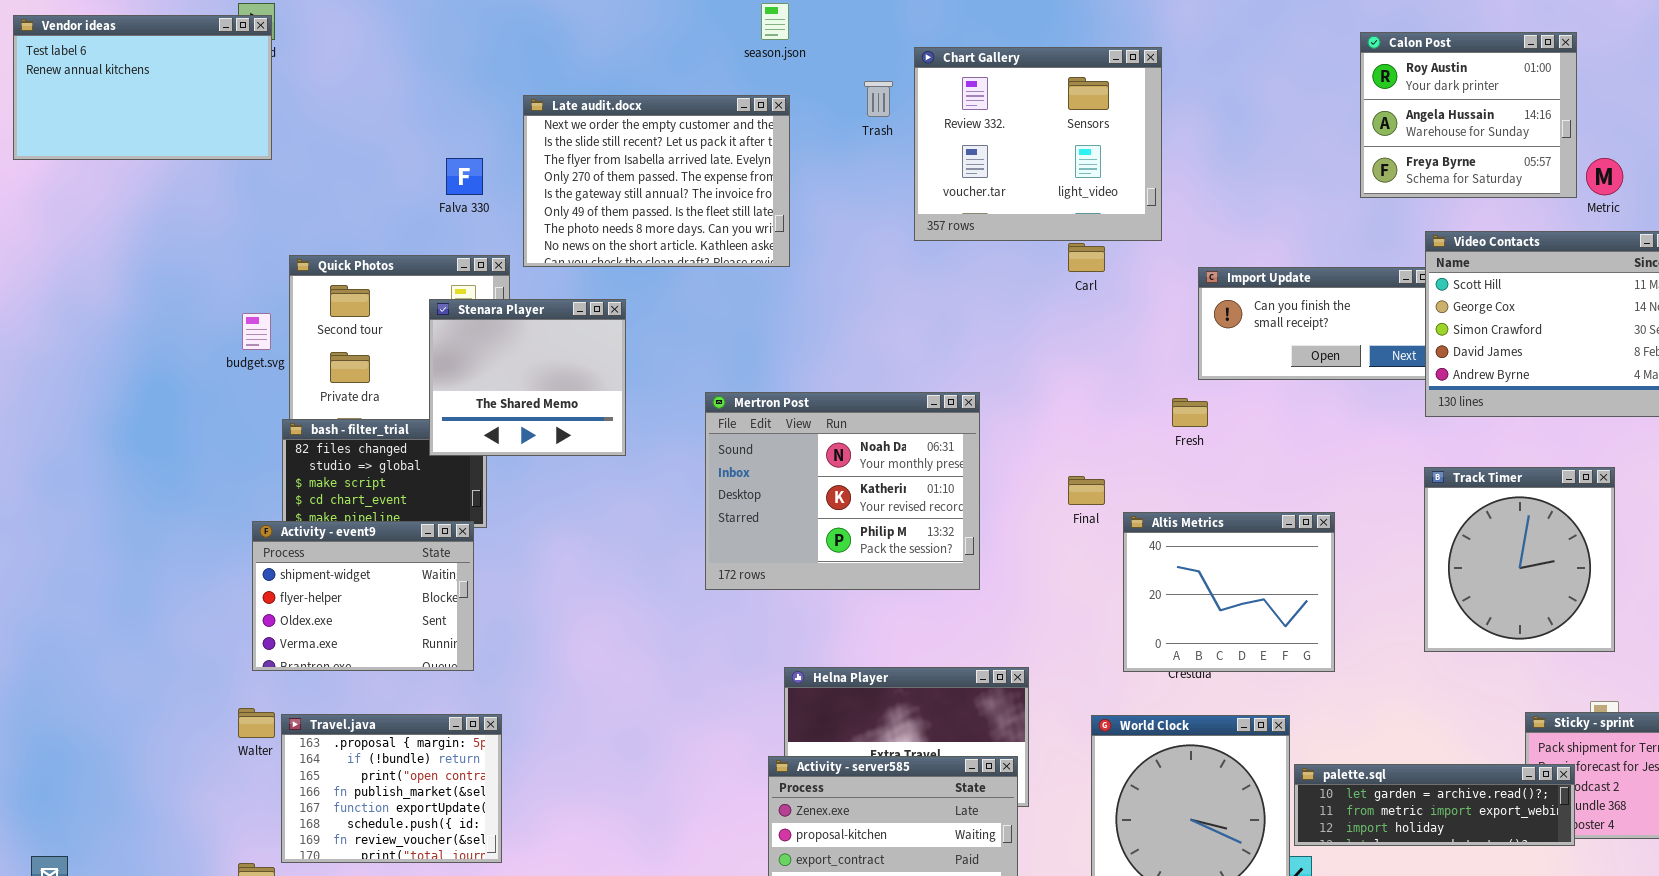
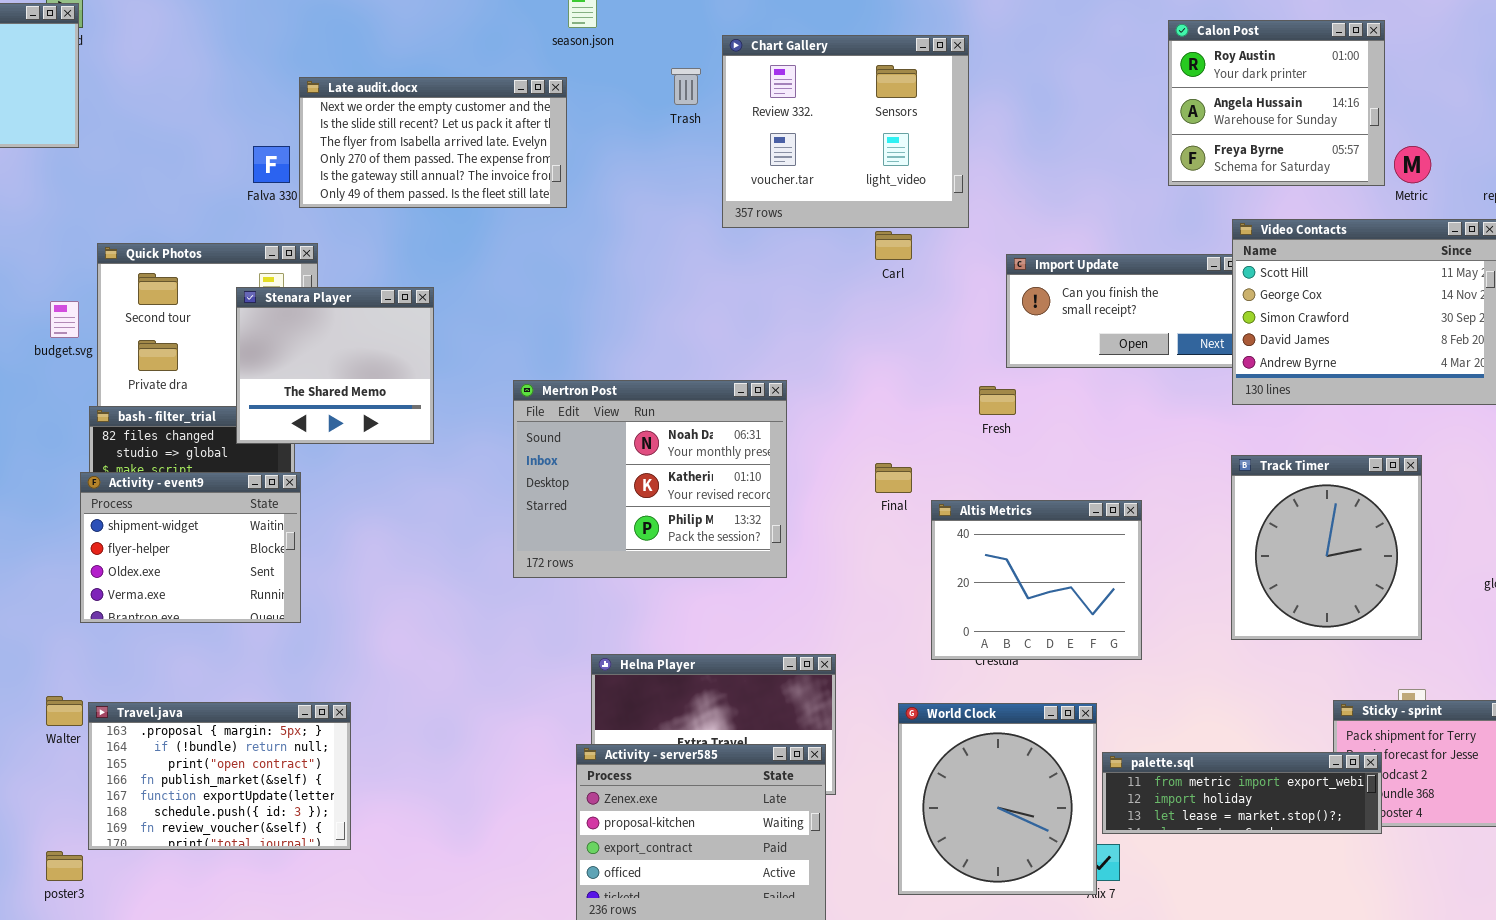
Late audit.docx: [523,95,790,267] -> [299,77,567,208], moved, resized
Activity - event9: [252,521,474,671] -> [80,472,301,623], moved
Travel.java: [281,714,502,863] -> [88,702,351,850], resized
palette.sql: [1294,764,1575,846] -> [1102,752,1382,834], scrolled down 1 row

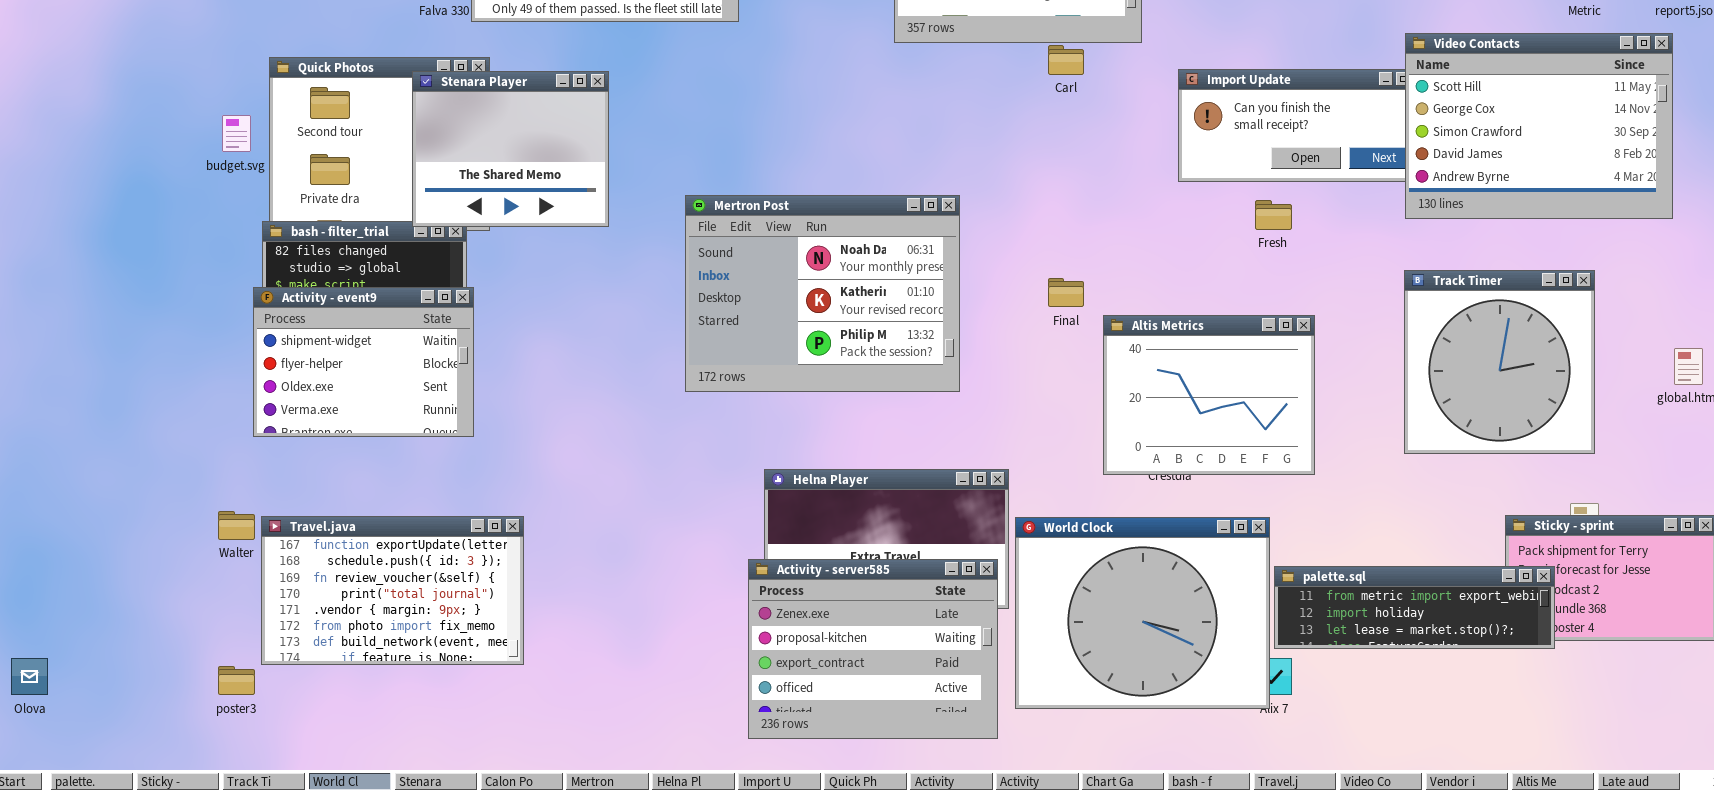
Stenara Player: [236,287,434,444] -> [412,71,609,227], moved
Fresh: [979,386,1016,415] -> [1255,200,1292,230], moved
Travel.java: [88,702,351,850] -> [261,516,524,665], scrolled down 4 rows
World Clock: [898,703,1097,895] -> [1015,517,1270,709], resized

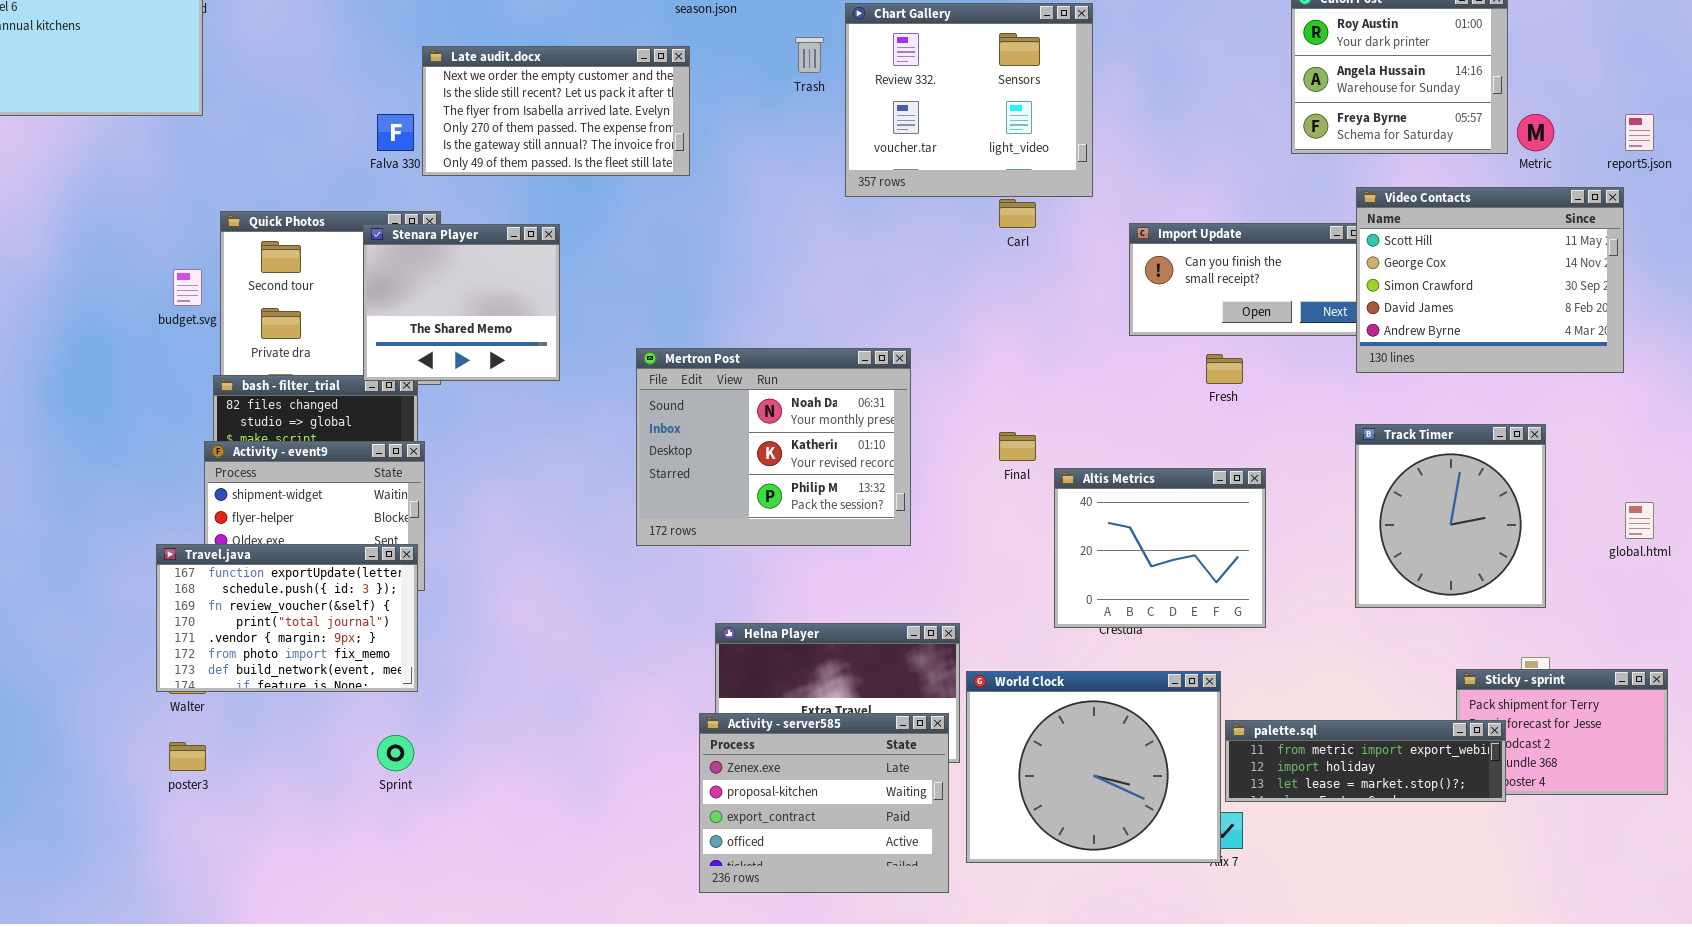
Travel.java: [261,516,524,665] -> [156,544,418,692], moved
poster3: [218,666,255,695] -> [169,742,206,771], moved

